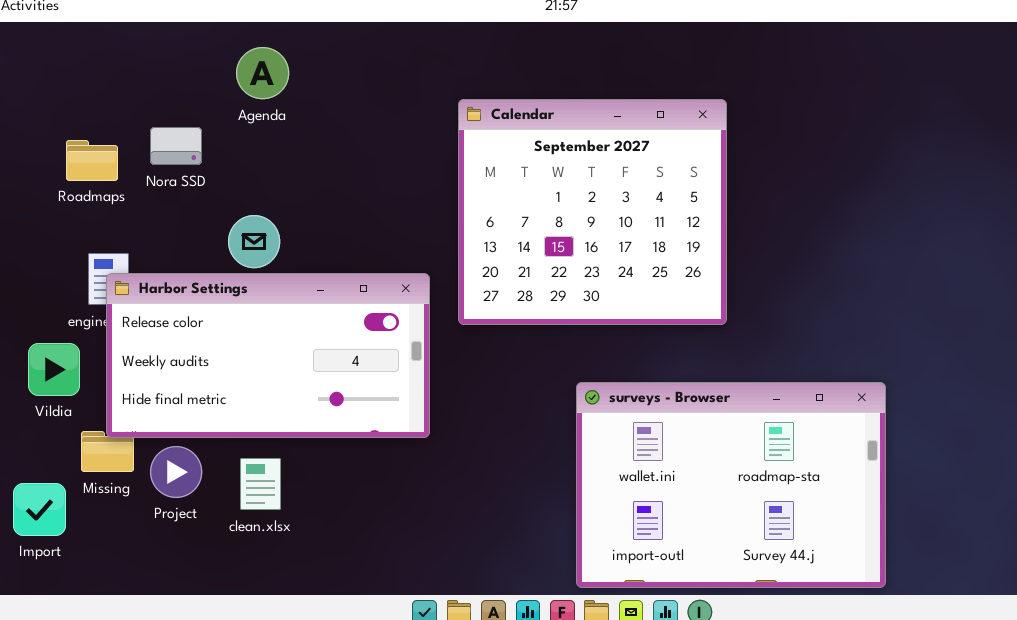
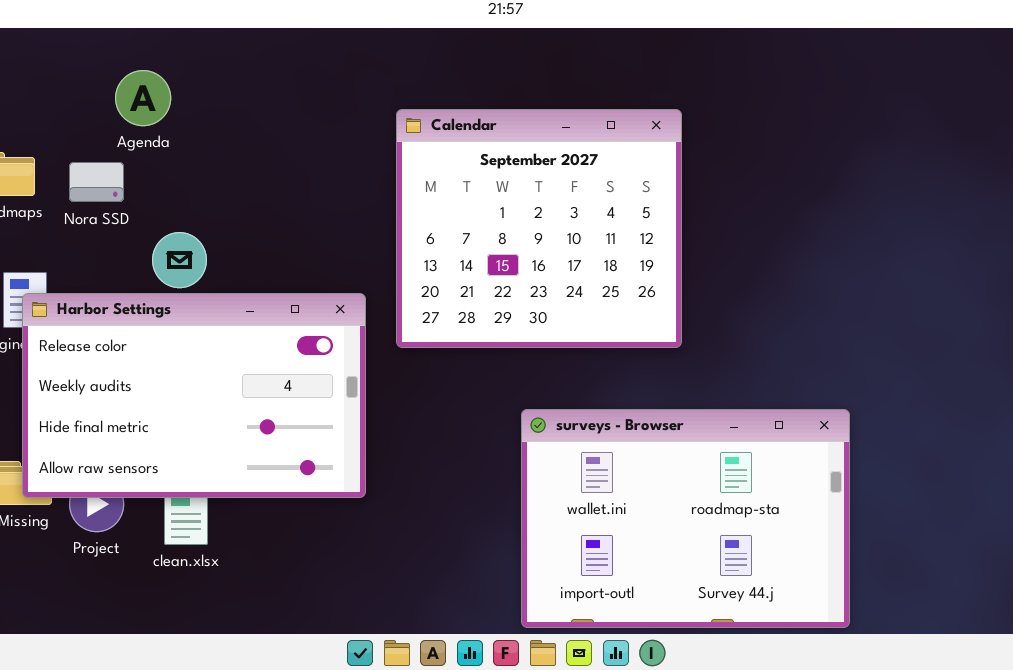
Agenda: [236,47,289,99] -> [115,70,171,126], moved
Nora SSD: [150,127,202,165] -> [69,162,124,202], moved
Harbor Settings: [106,273,430,438] -> [22,293,366,498], resized

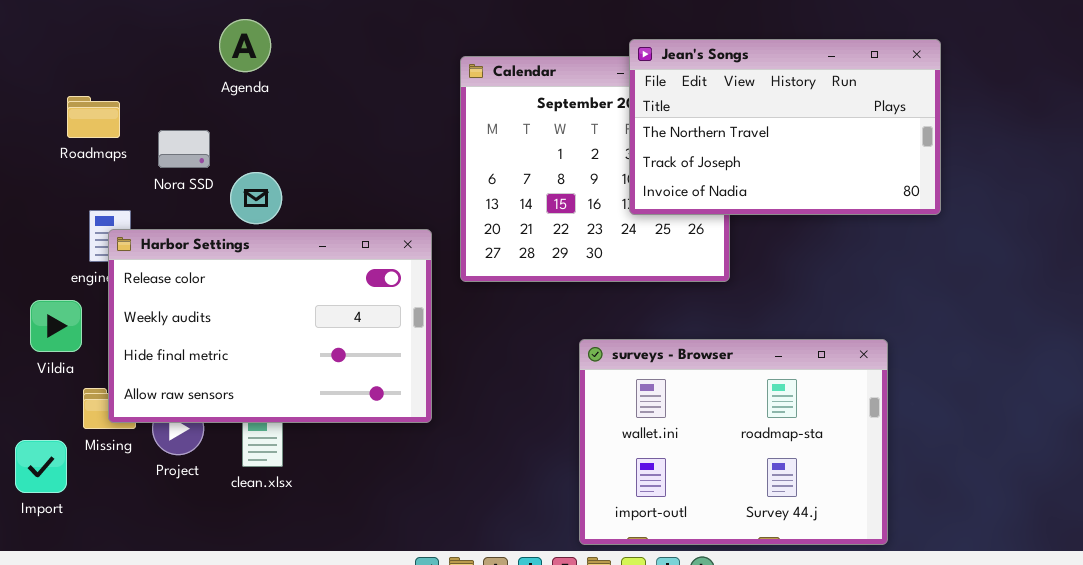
Agenda: [115,70,171,126] -> [219,19,271,72], moved
Jean's Songs: none -> [629,39,941,215], opened
Nora SSD: [69,162,124,202] -> [158,130,210,168], moved

